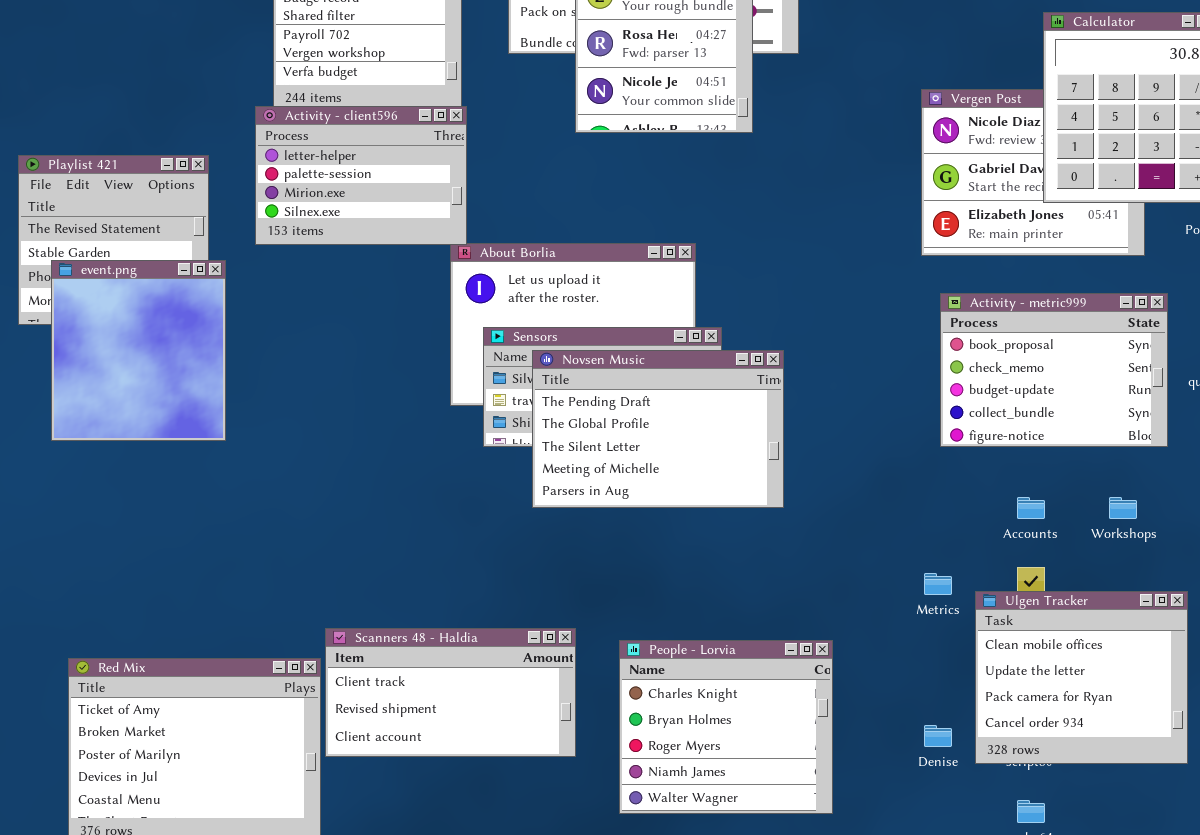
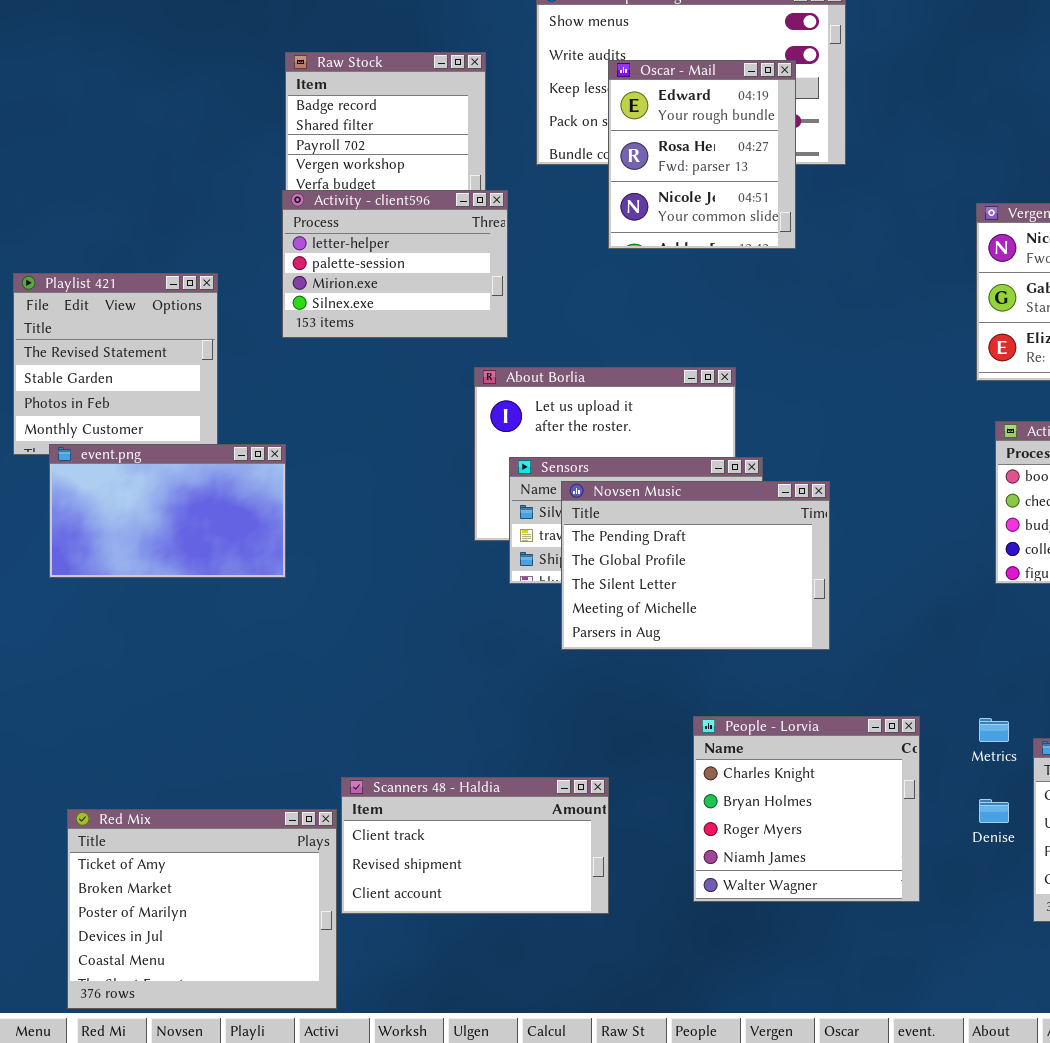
Activity - client596: [255,106,467,245] -> [282,190,508,338], moved
event.png: [51,260,226,441] -> [49,444,286,578], resized
People - Lorvia: [619,640,833,814] -> [693,716,920,902], moved
Denise: [924,725,952,747] -> [979,799,1009,823], moved

